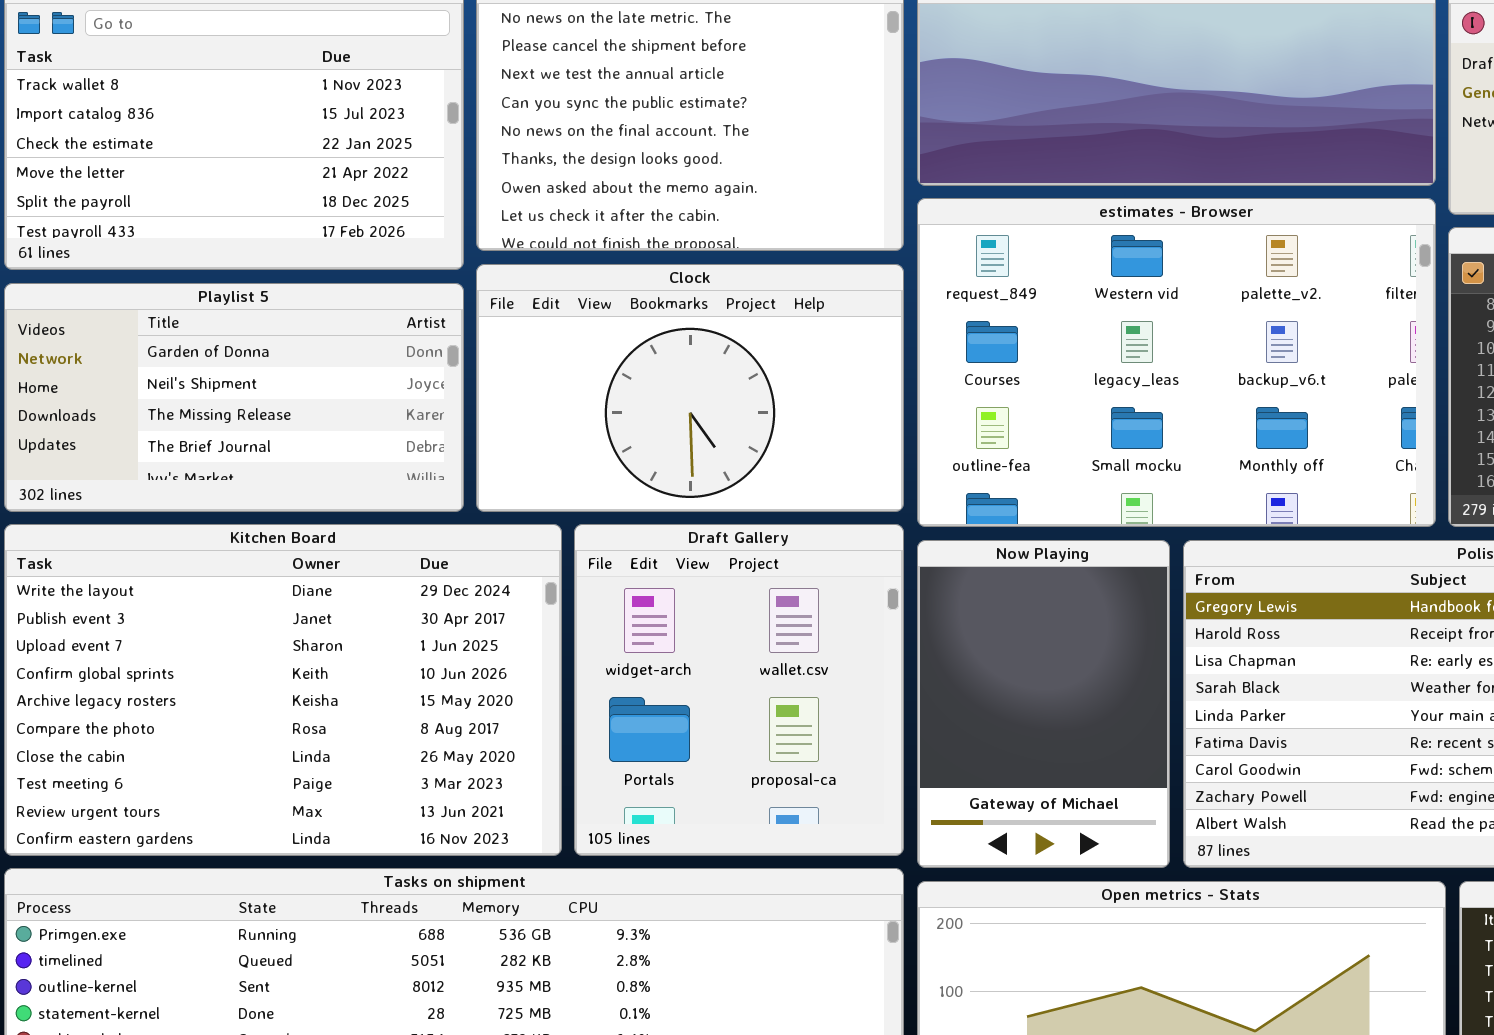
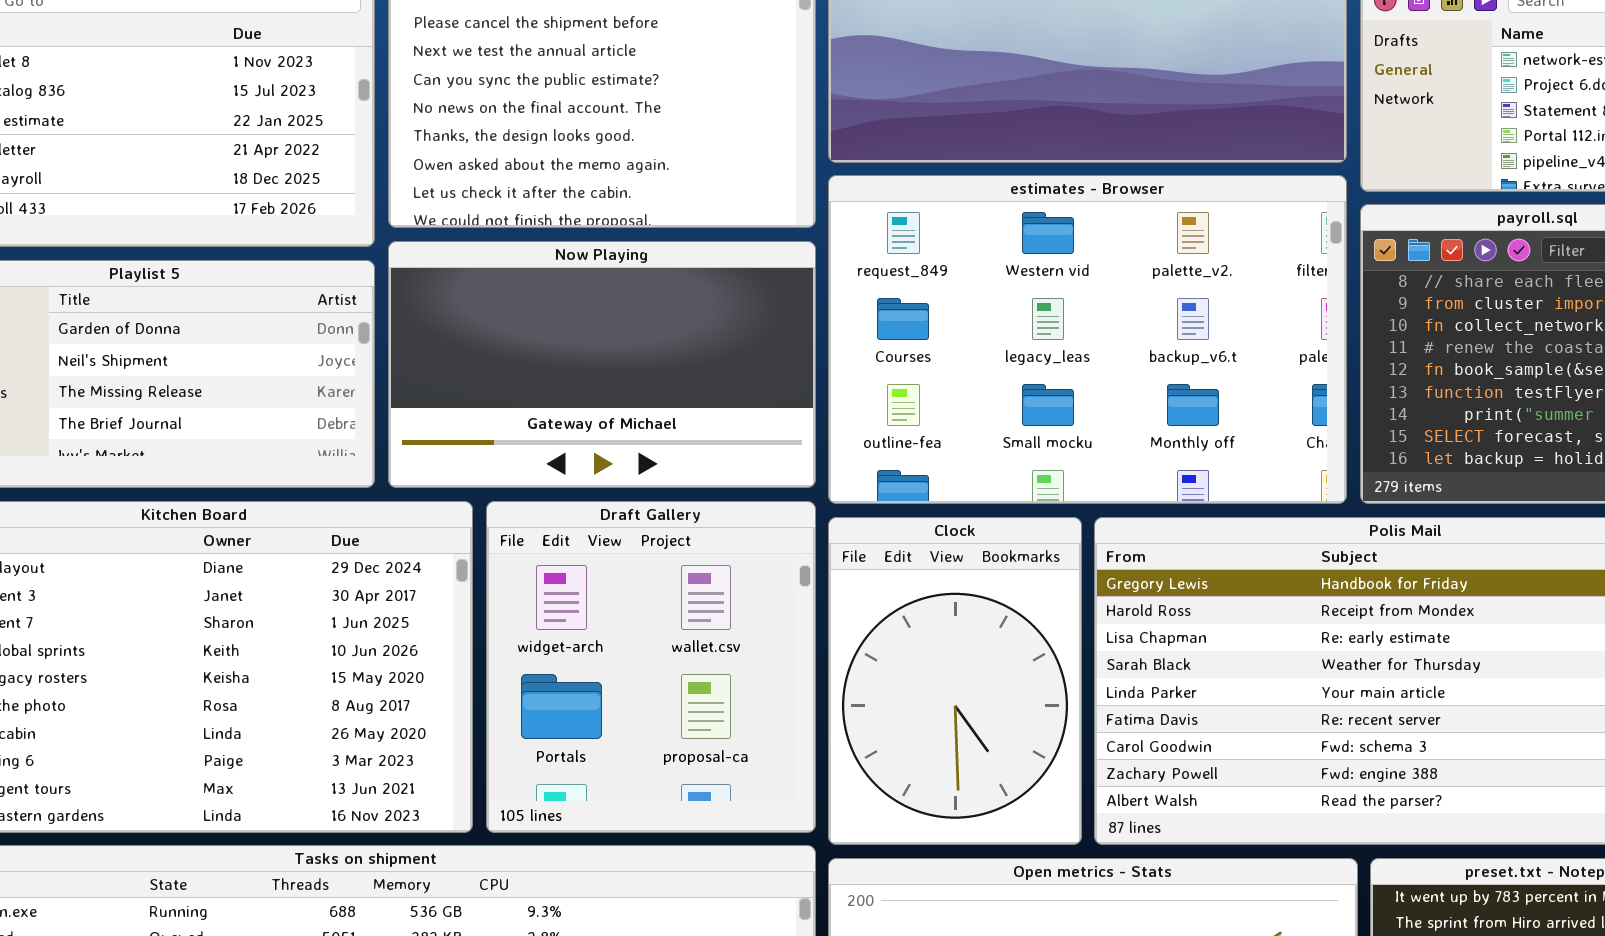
Clock: [476,264,904,512] -> [828,517,1082,845], moved, resized
Now Playing: [917,540,1170,868] -> [388,241,816,488], moved, resized

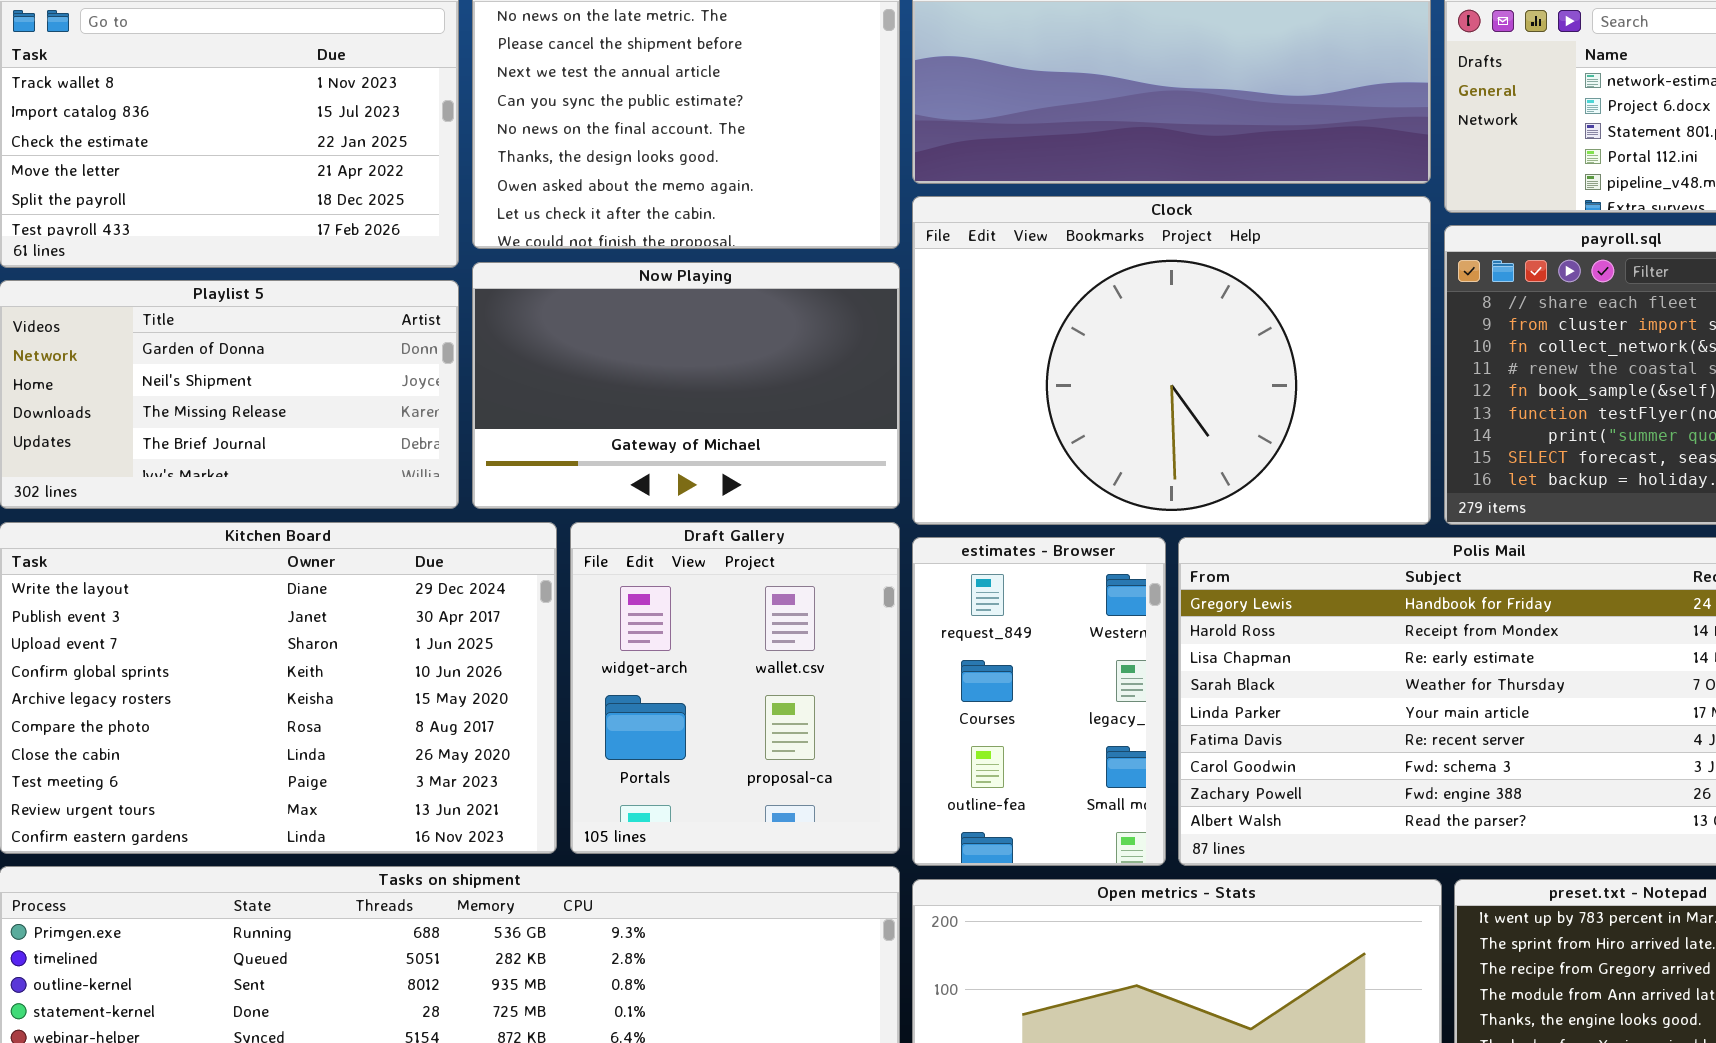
estimates - Browser: [828,175,1347,504] -> [912,537,1166,866], moved, resized
Clock: [828,517,1082,845] -> [912,196,1431,525], moved, resized

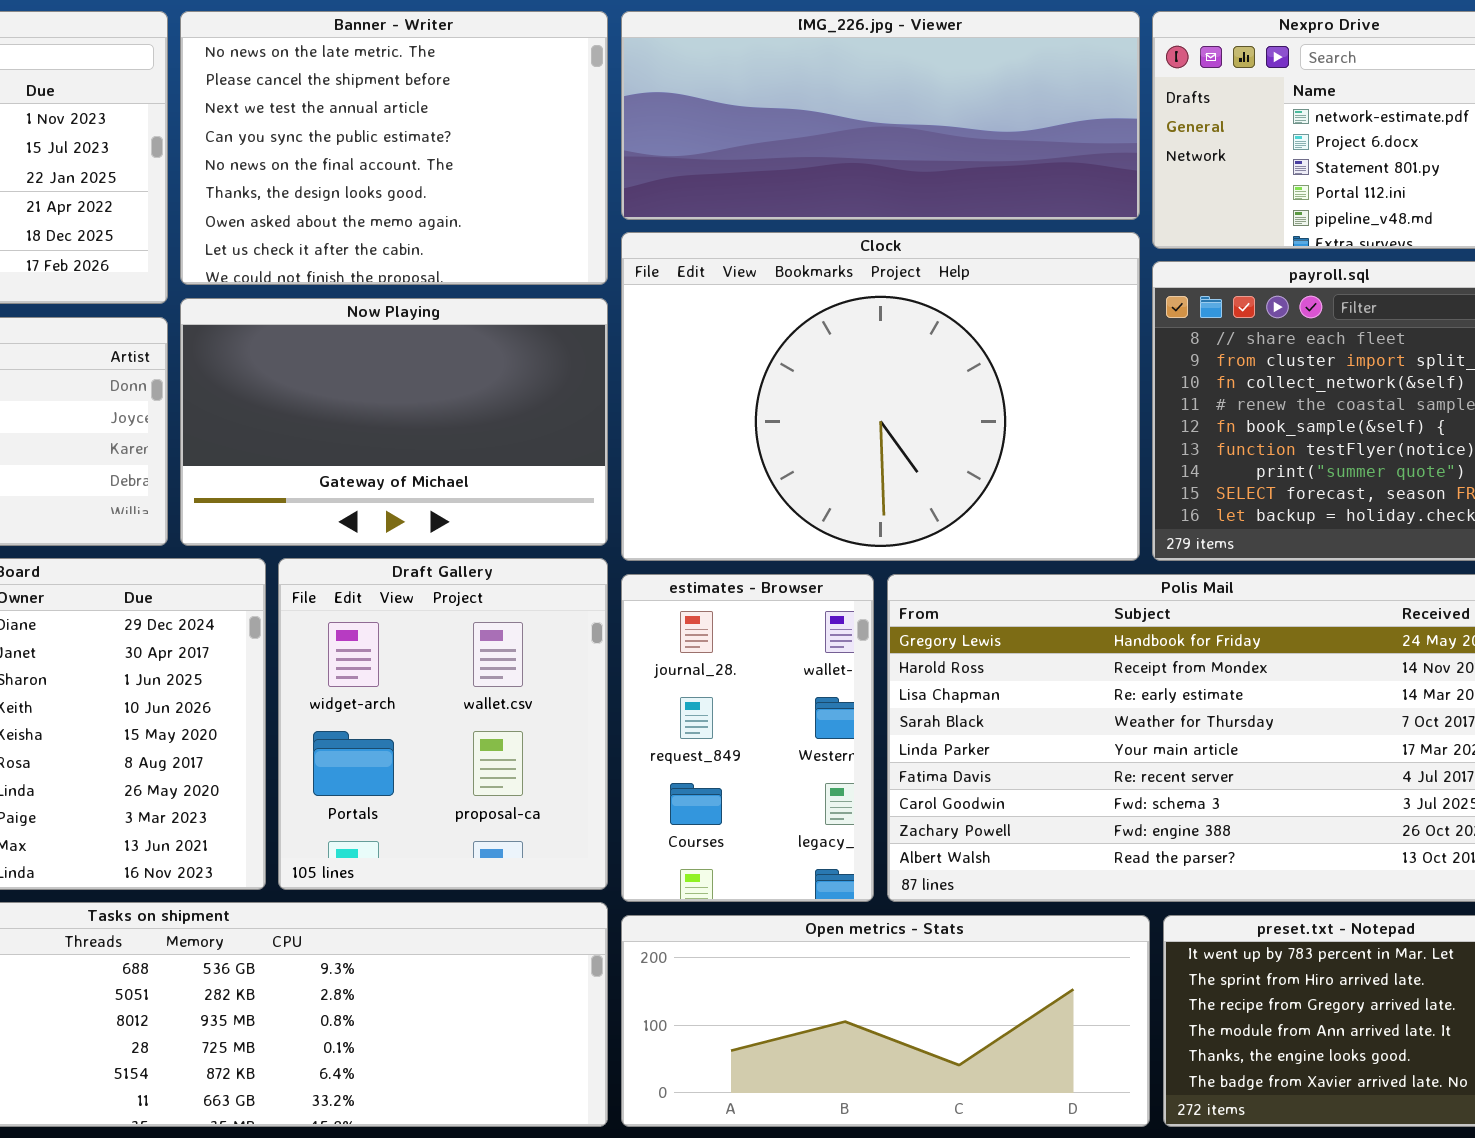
estimates - Browser: [912,537,1166,866] -> [621,574,874,902], scrolled up 1 row

